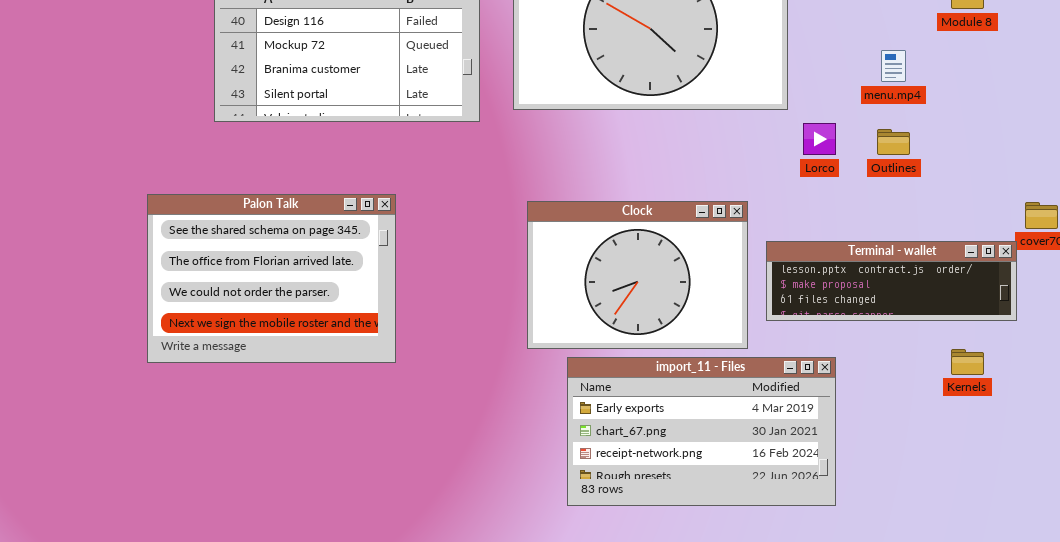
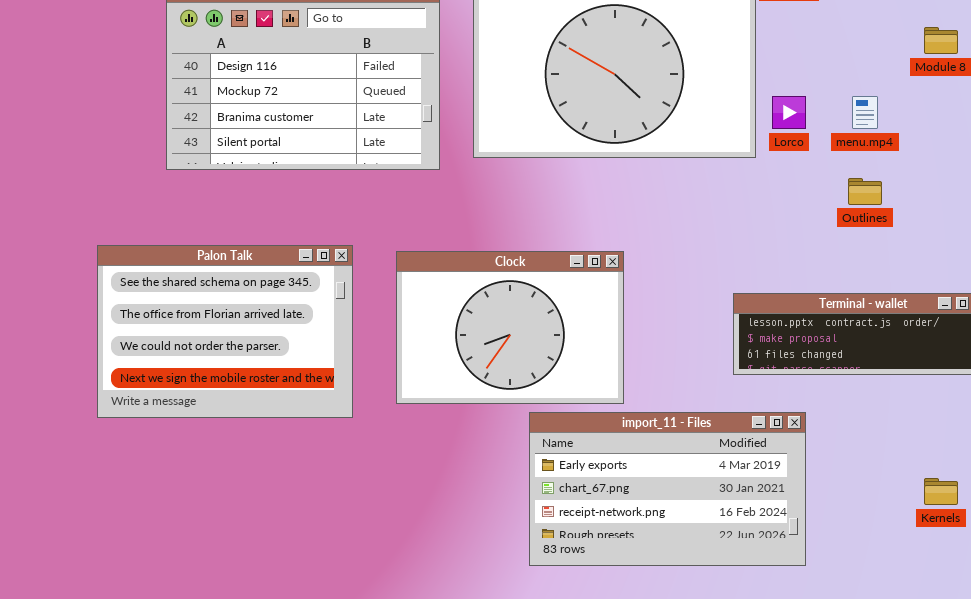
Lorco: [803,123,836,155] -> [772,96,806,129], moved
Clock: [527,201,748,349] -> [396,251,624,404], moved
Kernels: [951,349,984,375] -> [924,478,958,505], moved

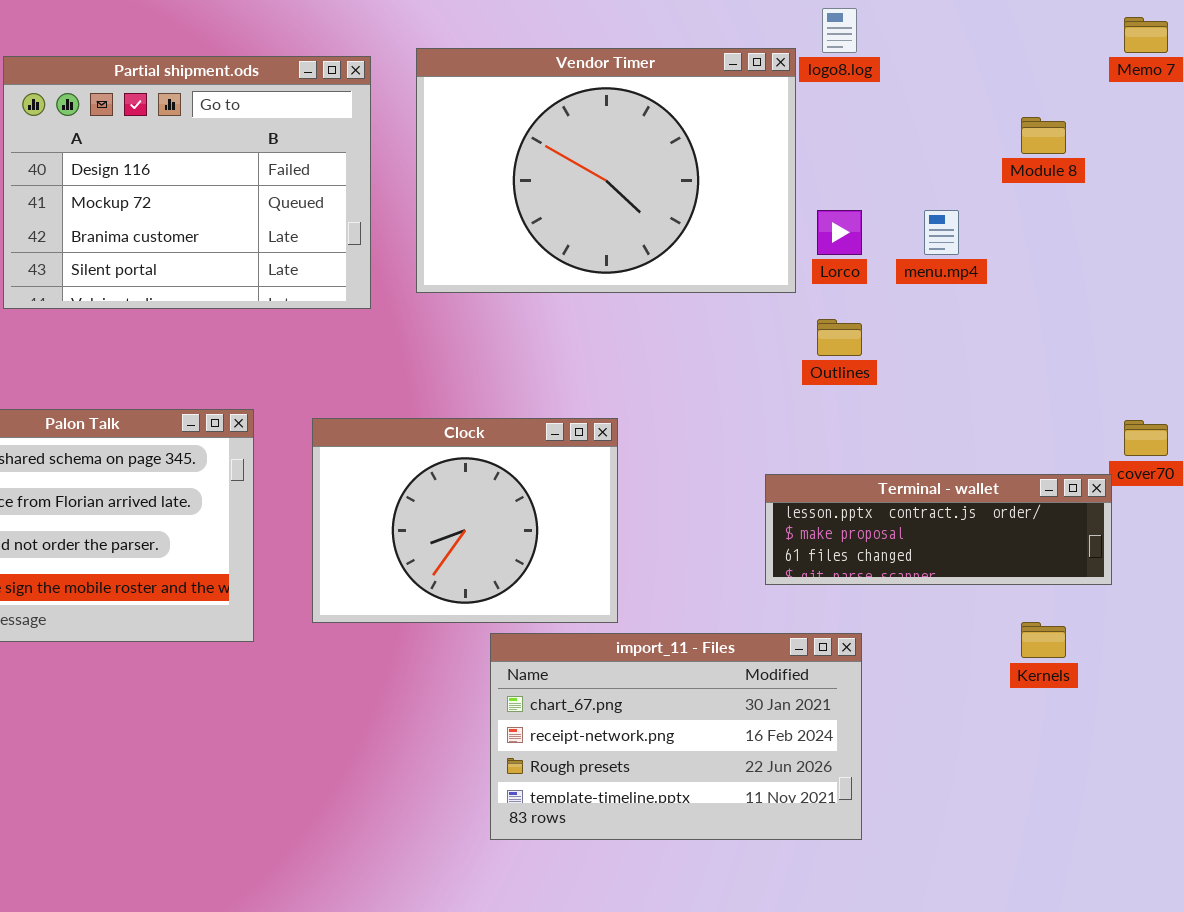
Outlines: [848,178,882,205] -> [817,319,862,356], moved
import_11 - Files: [529,412,806,566] -> [490,633,862,840], scrolled down 1 row
Kernels: [924,478,958,505] -> [1021,622,1066,658], moved

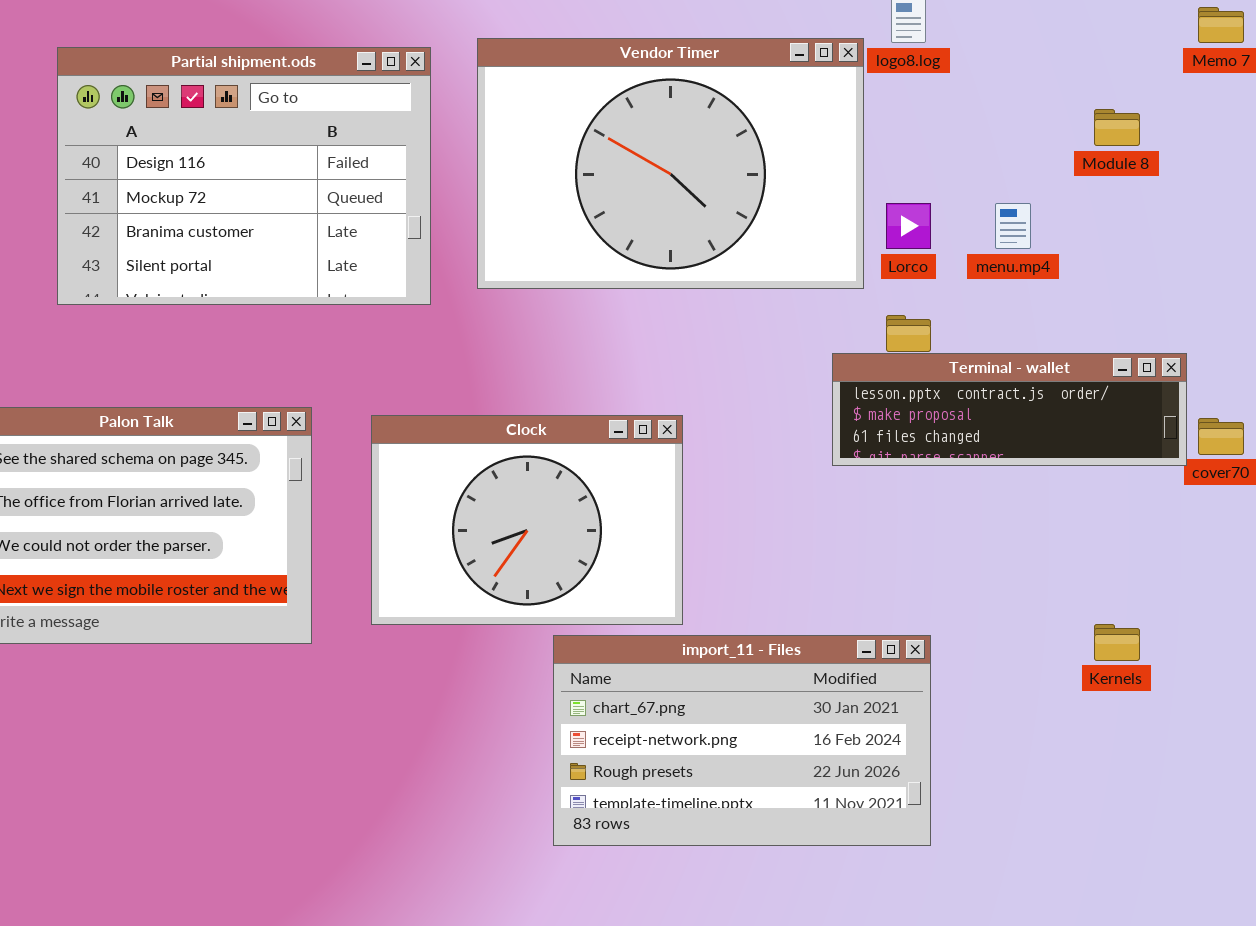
Terminal - wallet: [765,474,1112,585] -> [832,353,1187,466], moved

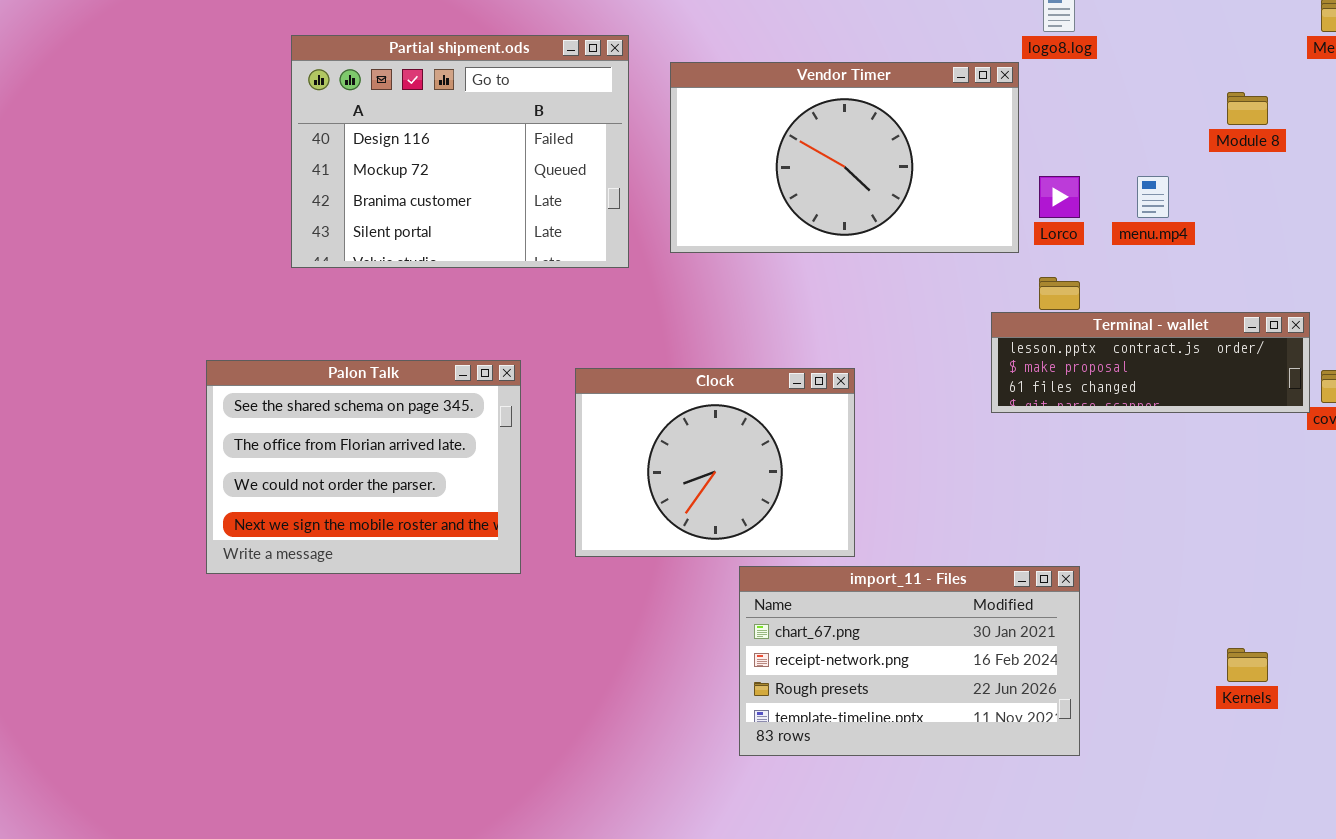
Vendor Timer: [477,38,864,289] -> [670,62,1019,253], resized
Kernels: [1094,624,1140,661] -> [1227,648,1268,682], moved

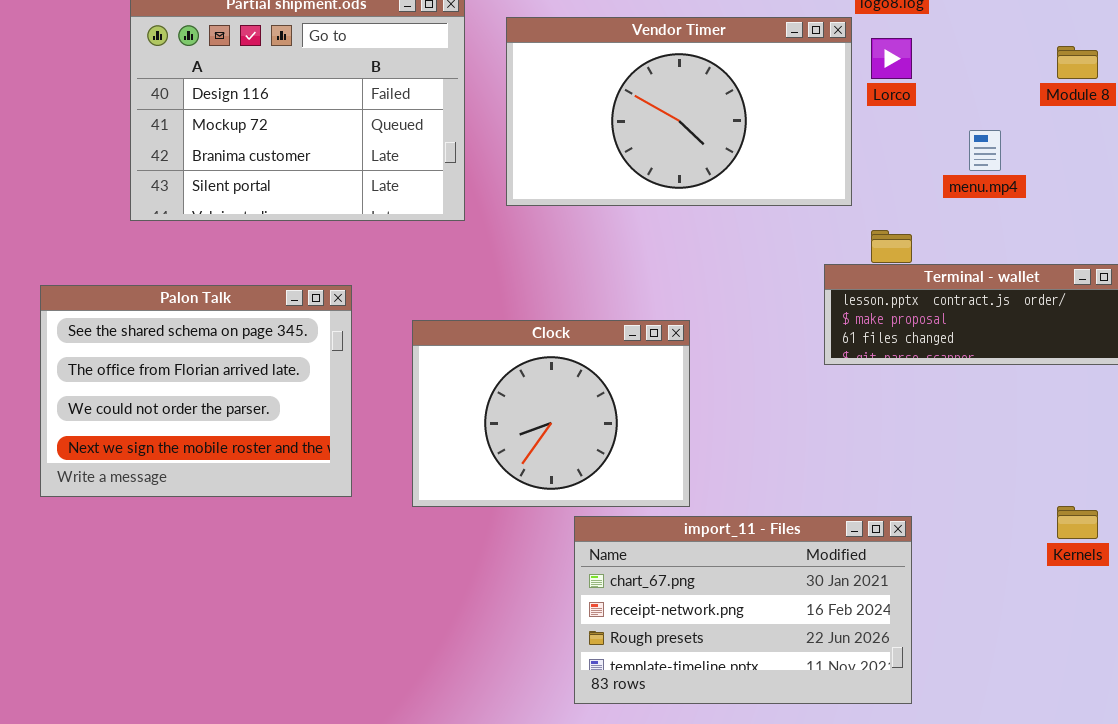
Lorco: [1039,176,1080,218] -> [871,38,912,79], moved
Palon Talk: [206,360,521,574] -> [40,285,352,497], moved
Kernels: [1227,648,1268,682] -> [1057,506,1098,539], moved

